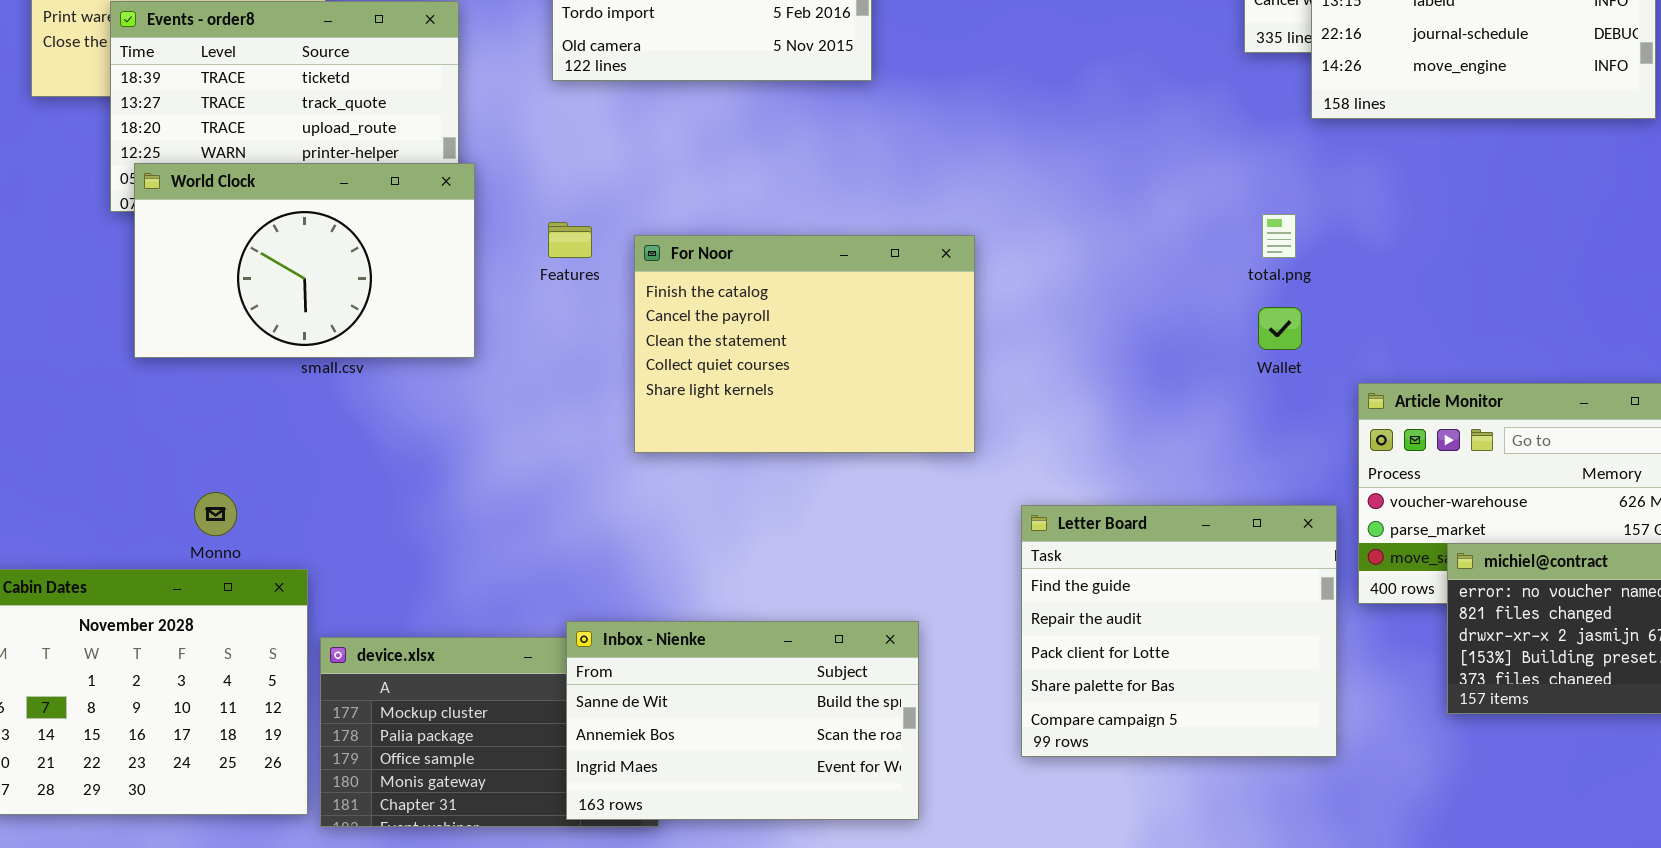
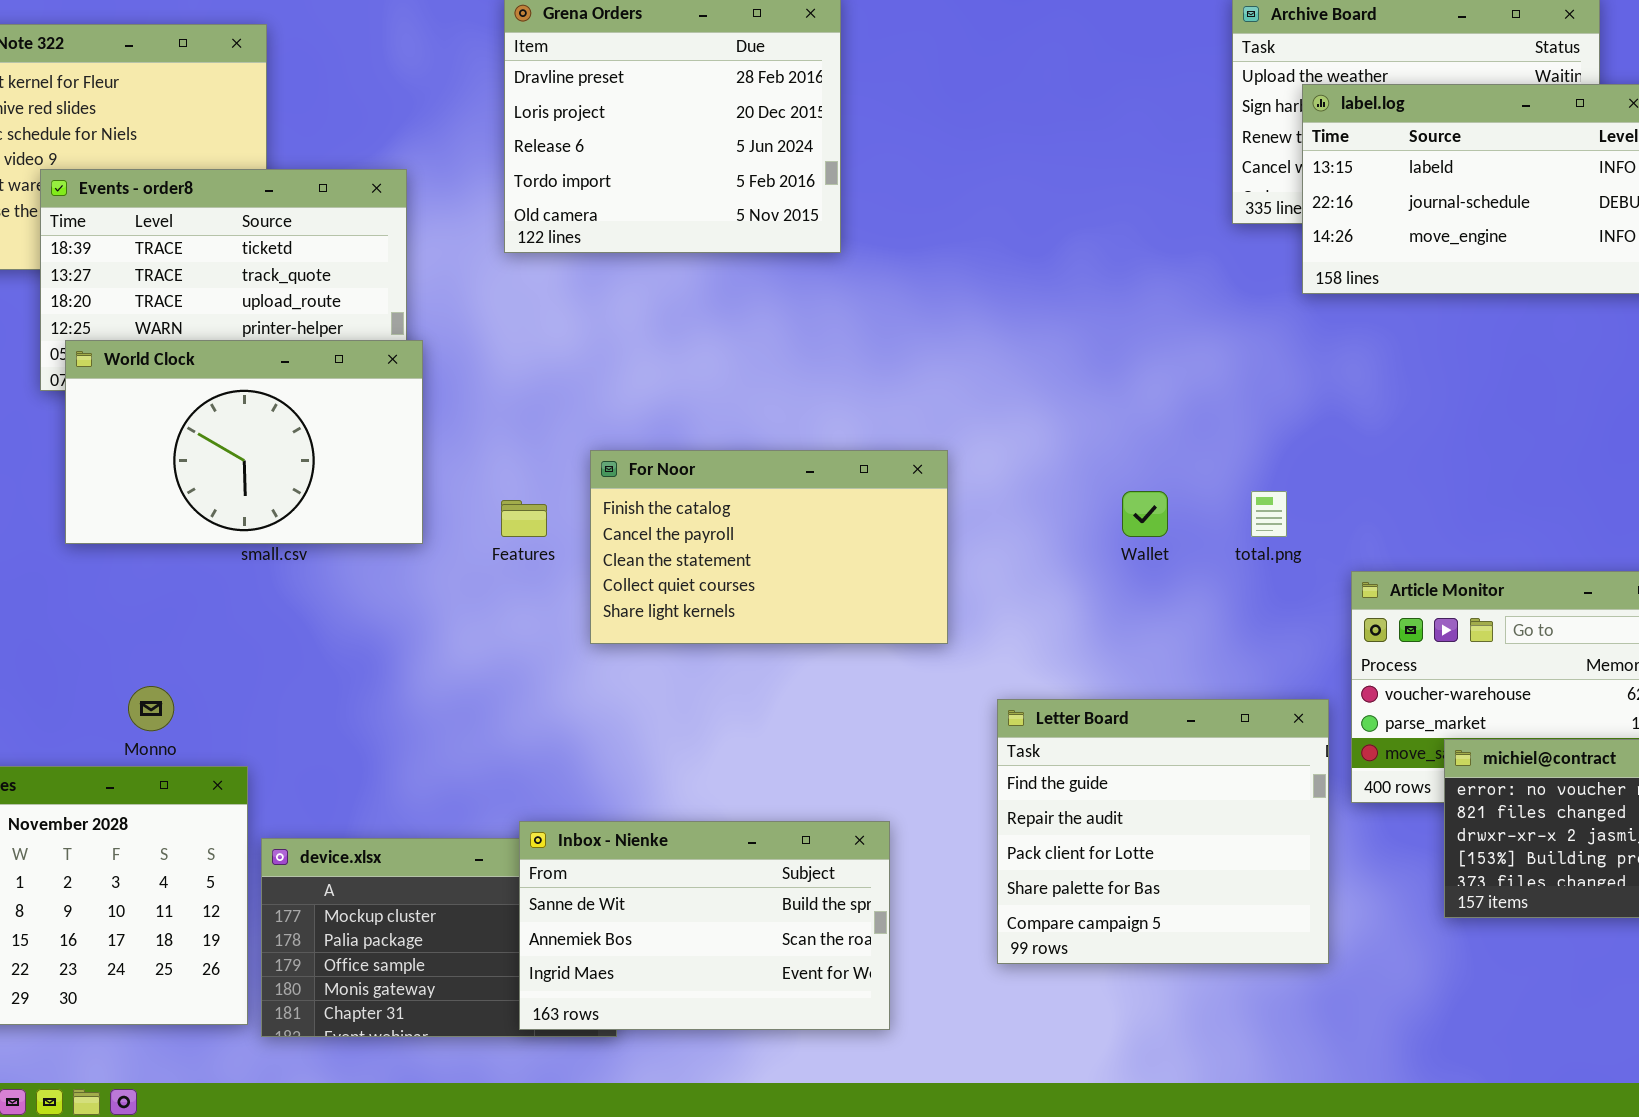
total.png: [1262,214,1296,258] -> [1251,491,1287,537], moved
Features: [548,222,592,258] -> [501,500,547,537], moved
For Noor: [634,235,975,453] -> [590,450,948,644], resized
Wallet: [1258,307,1302,350] -> [1122,491,1168,537], moved

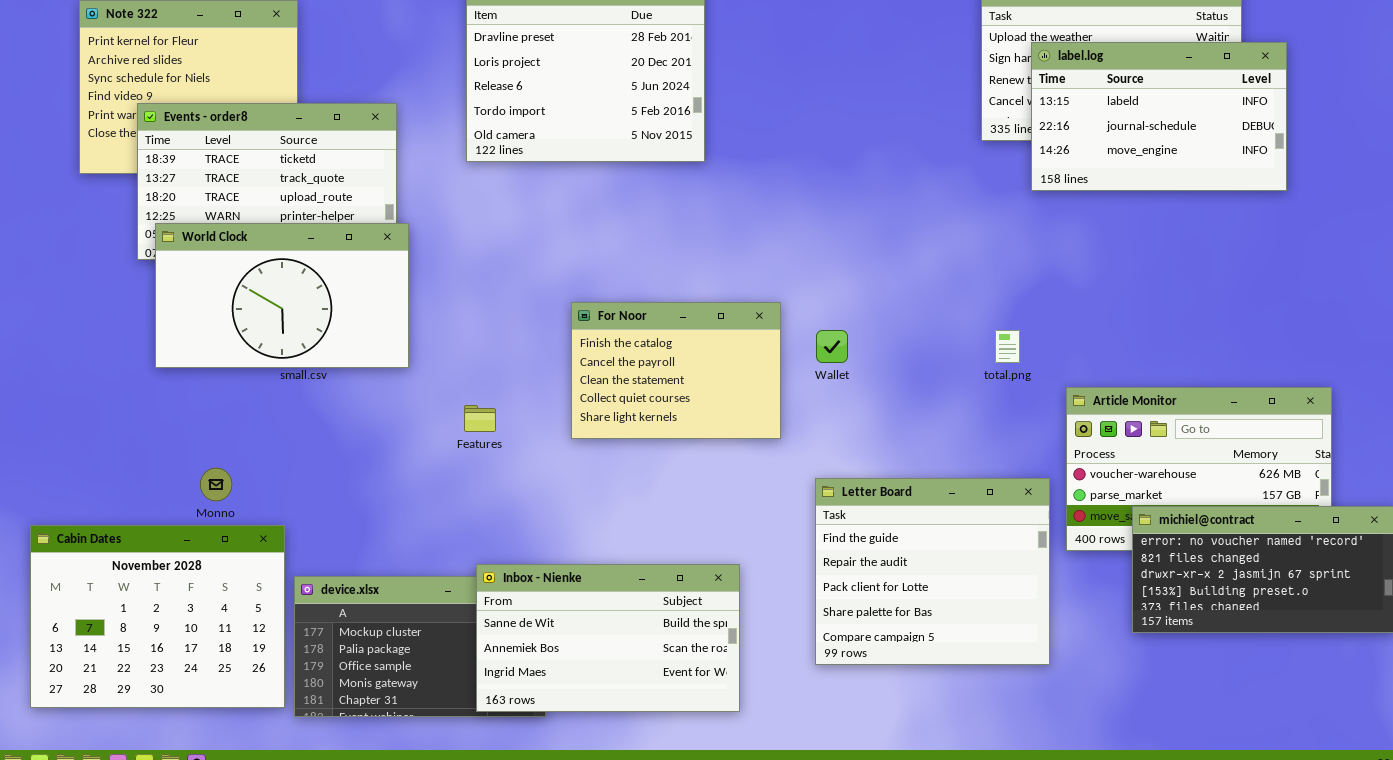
For Noor: [590,450,948,644] -> [571,302,781,439], resized
Wallet: [1122,491,1168,537] -> [816,330,848,363], moved
Features: [501,500,547,537] -> [464,405,496,432], moved

